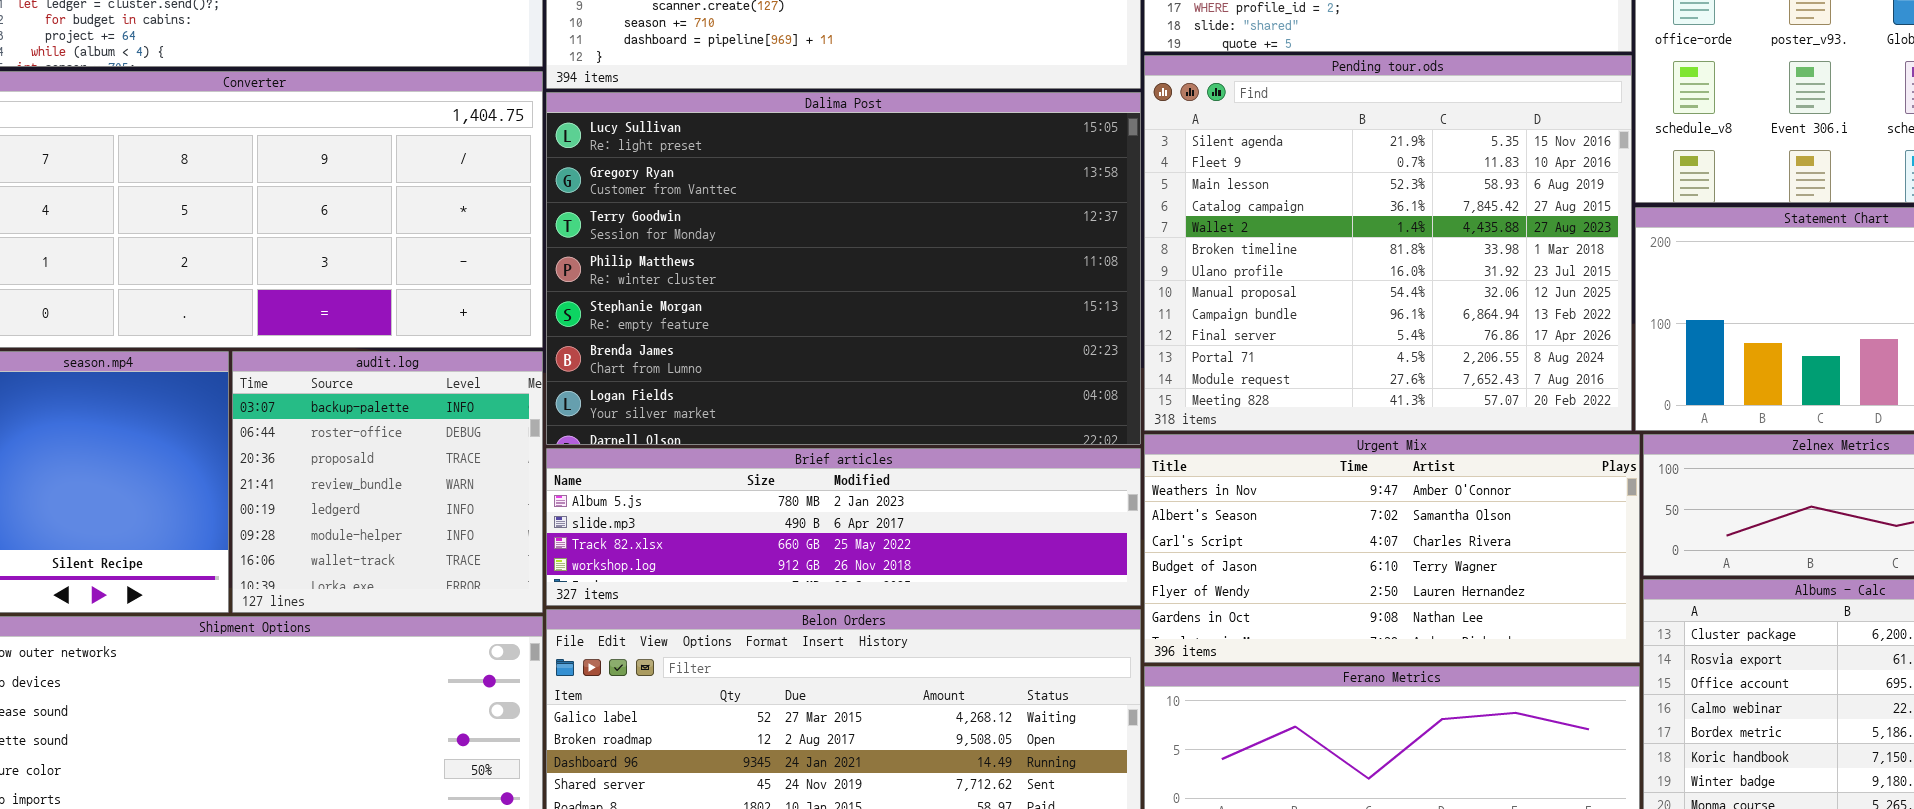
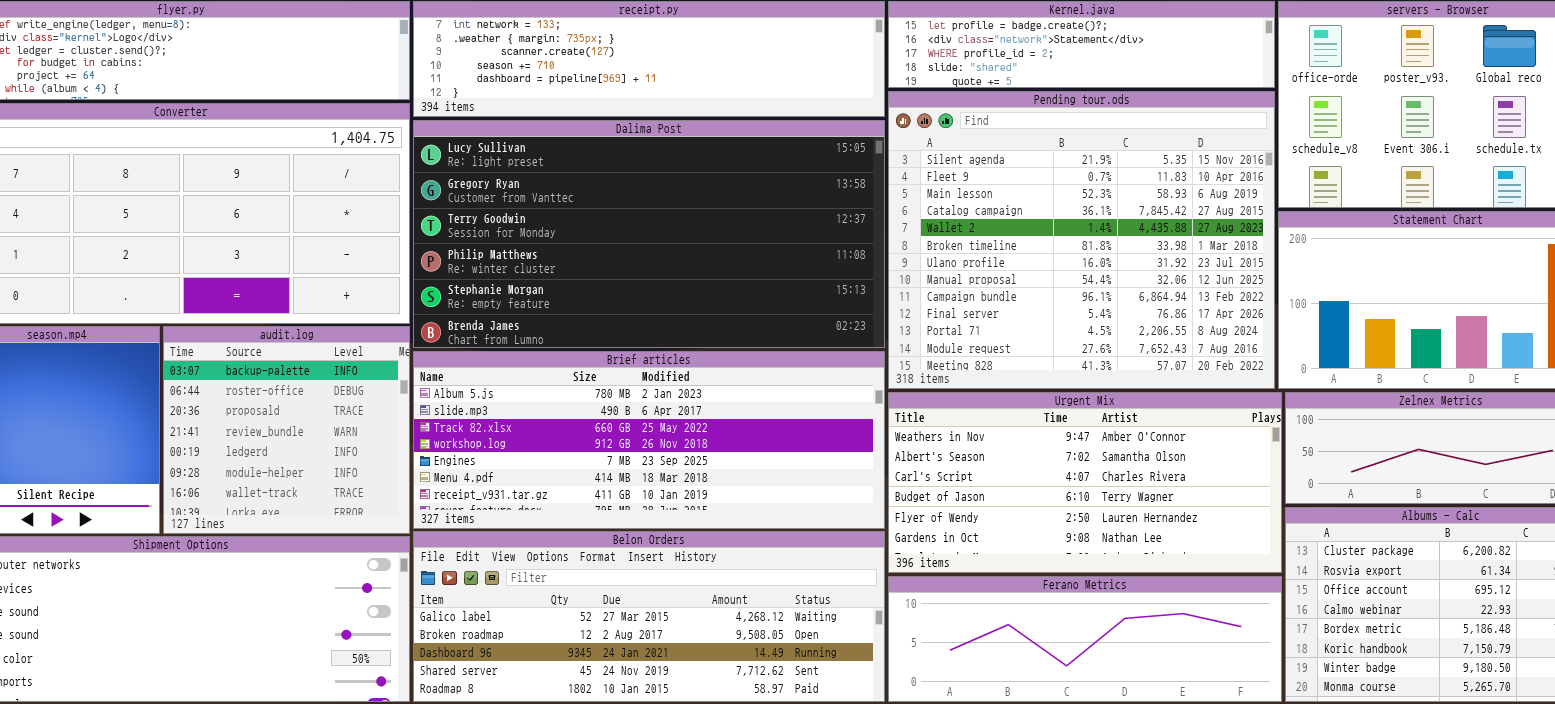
Dalima Post: [546,92,1141,445] -> [413,120,885,348], resized
Brief articles: [546,448,1141,606] -> [413,351,885,529], resized

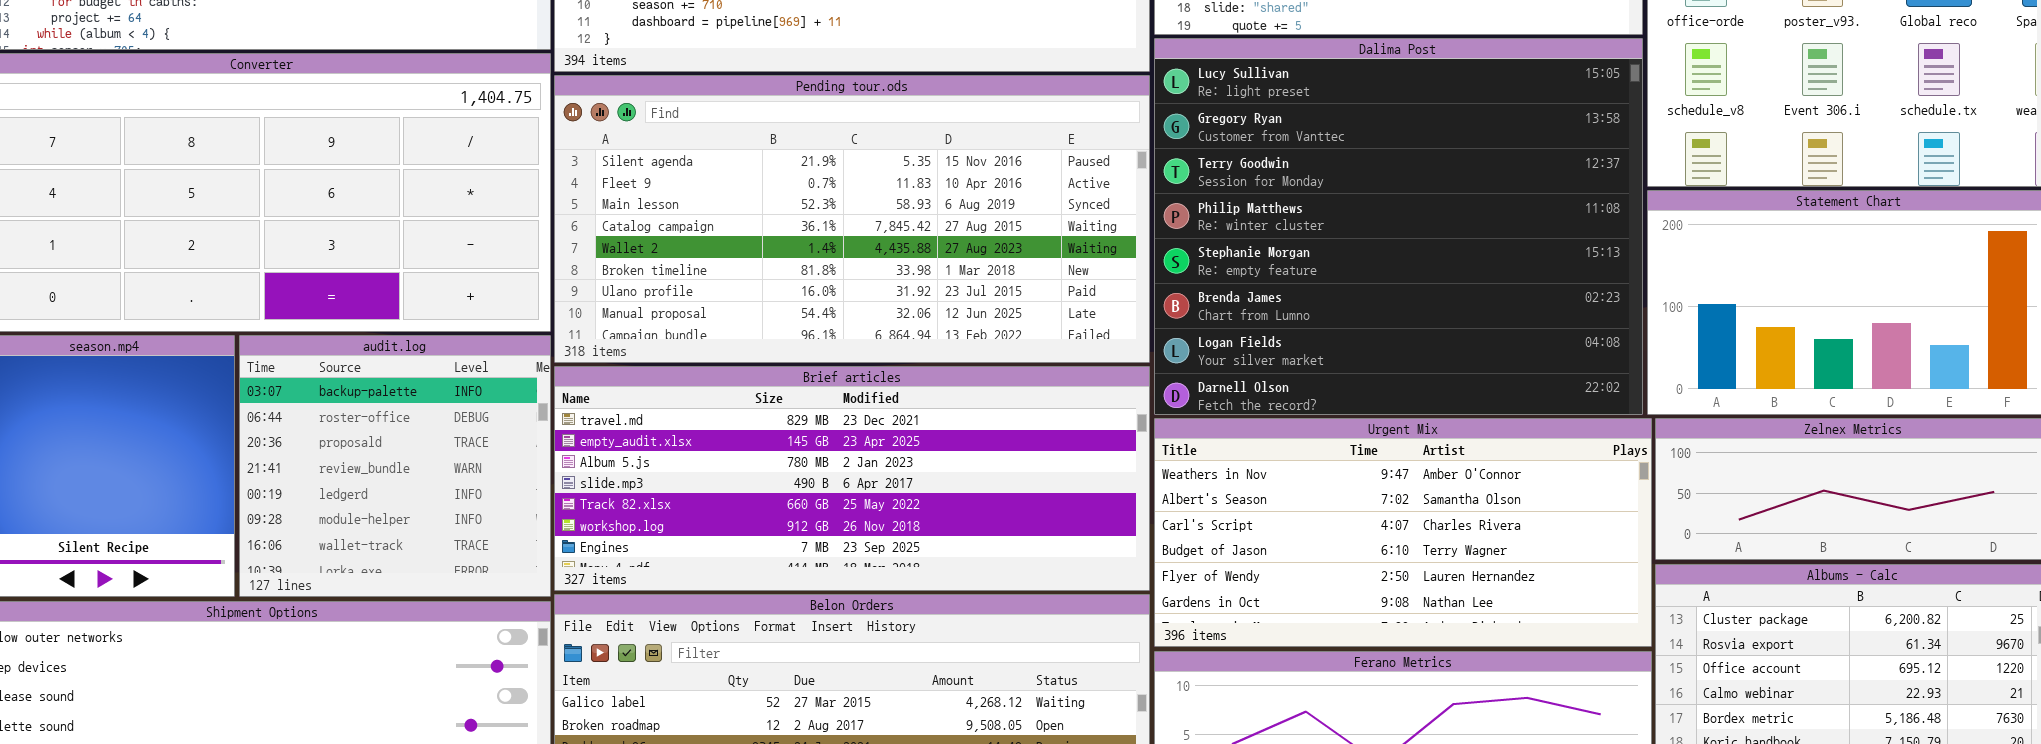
Pending tour.ods: [888,91,1275,389] -> [554,75,1150,363], moved, resized
Dalima Post: [413,120,885,348] -> [1154,38,1643,415], moved, resized
Brief articles: [413,351,885,529] -> [554,366,1150,591], scrolled up 2 rows

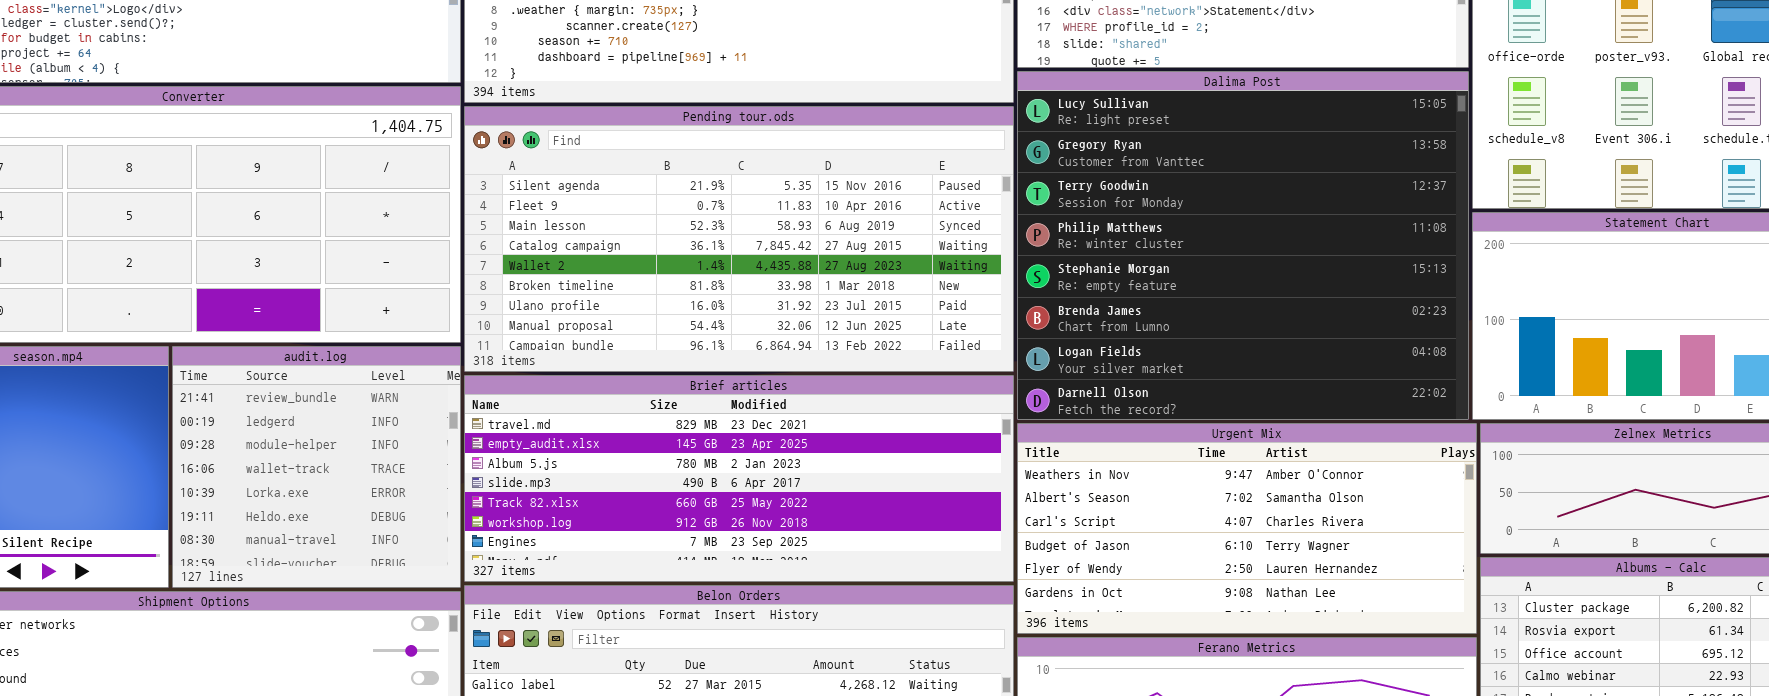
audit.log: [239,335,551,597] -> [172,346,461,588], scrolled down 3 rows

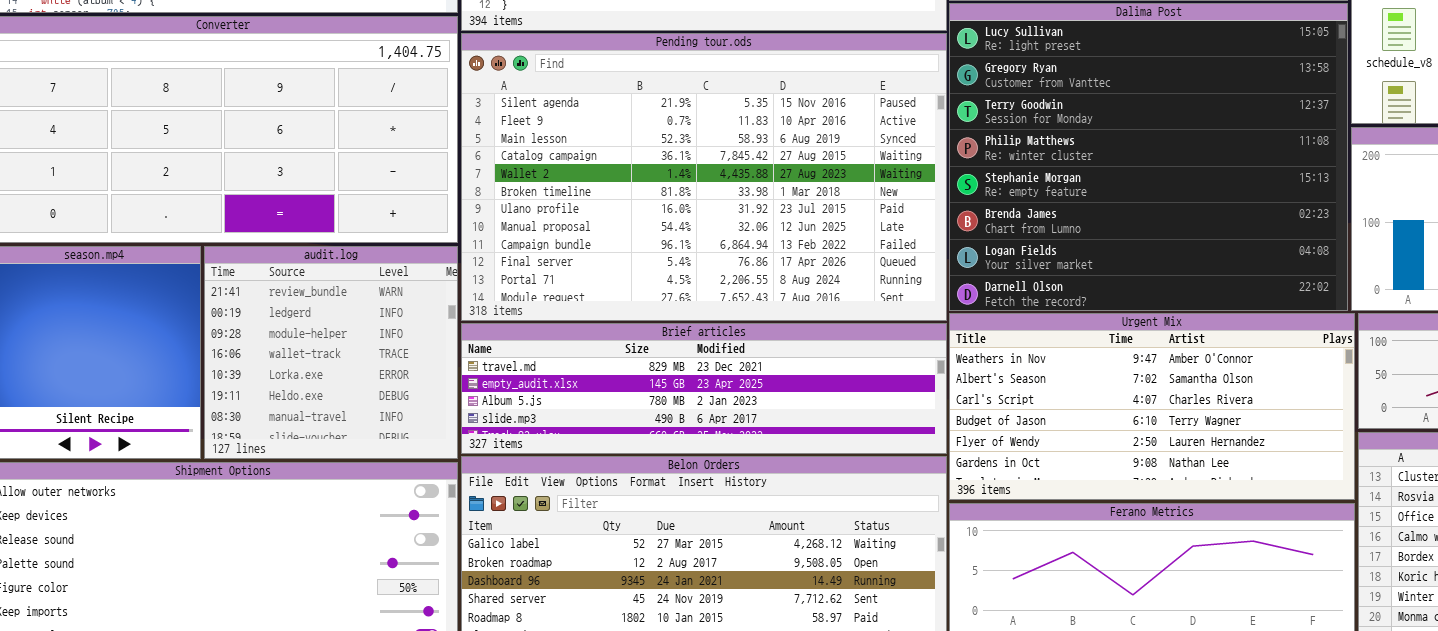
Pending tour.ods: [464,106,1014,372] -> [461,33,947,321], resized
Brief articles: [464,375,1014,582] -> [461,323,947,454], resized

